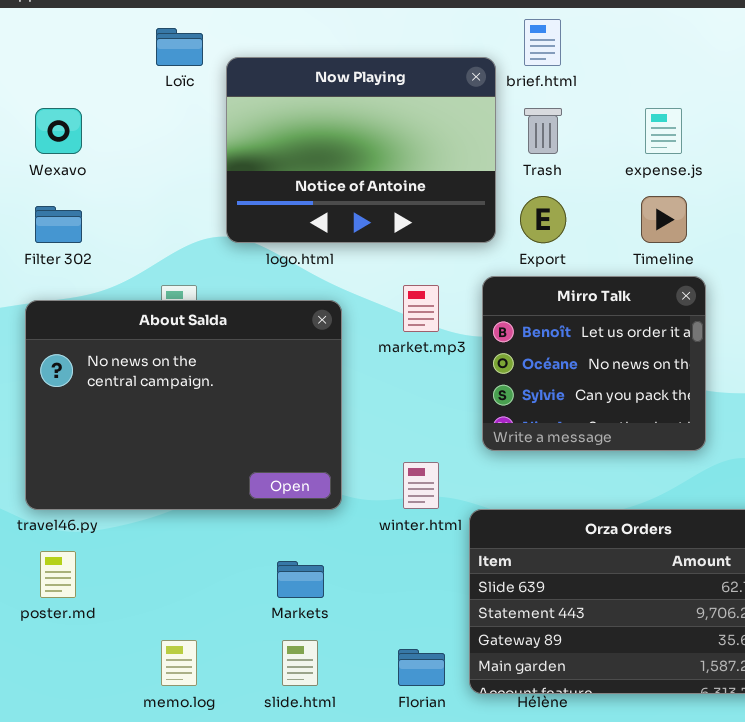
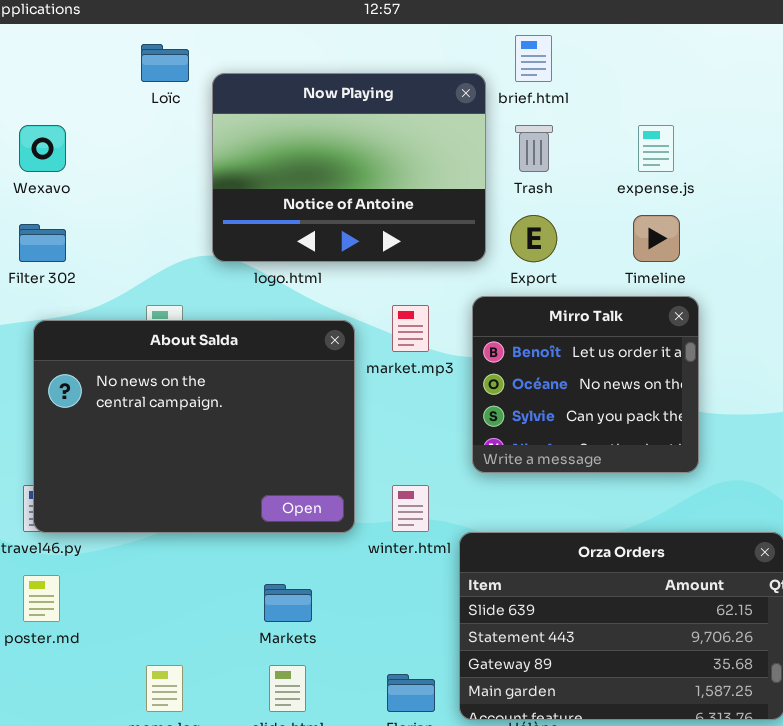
About Salda: [25,300,342,510] -> [33,320,355,533], moved

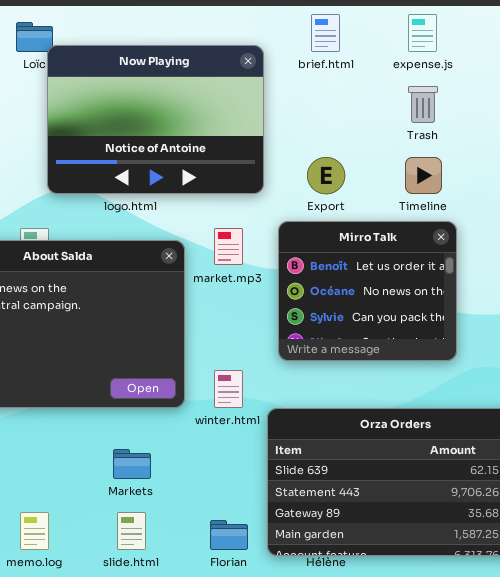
Now Playing: [212,73,486,262] -> [47,45,264,194], moved
Trash: [515,125,553,172] -> [408,86,438,123], moved
expense.js: [638,125,674,172] -> [408,14,437,52], moved

